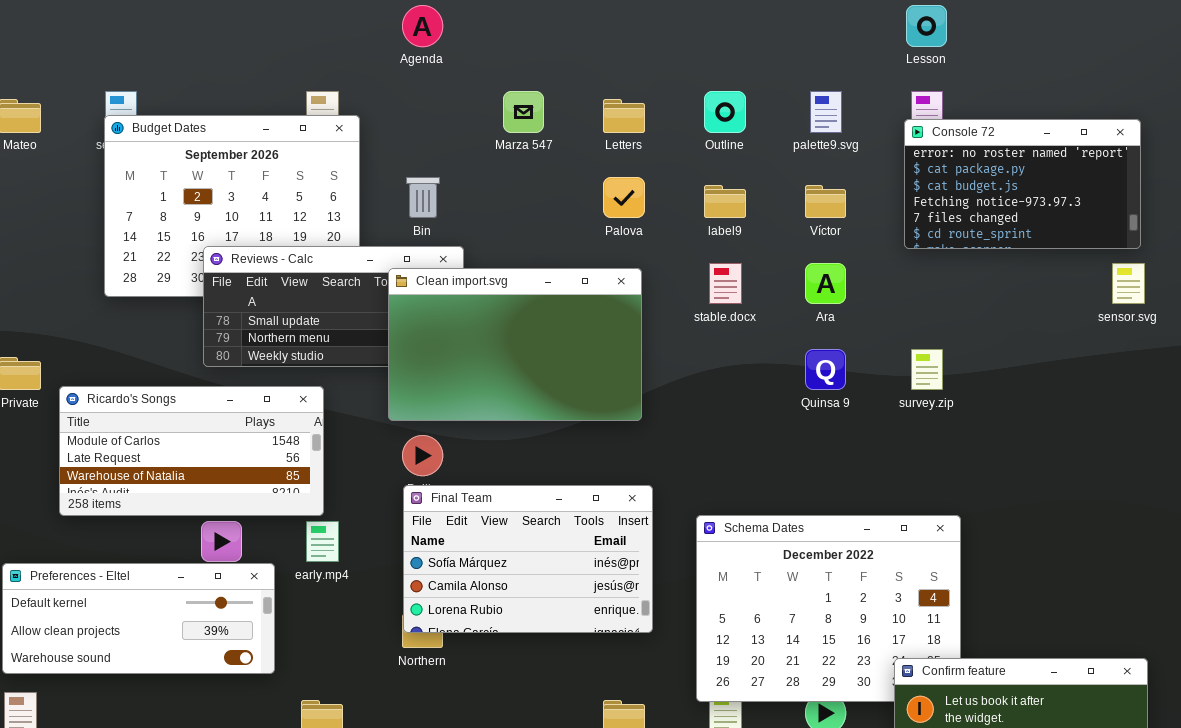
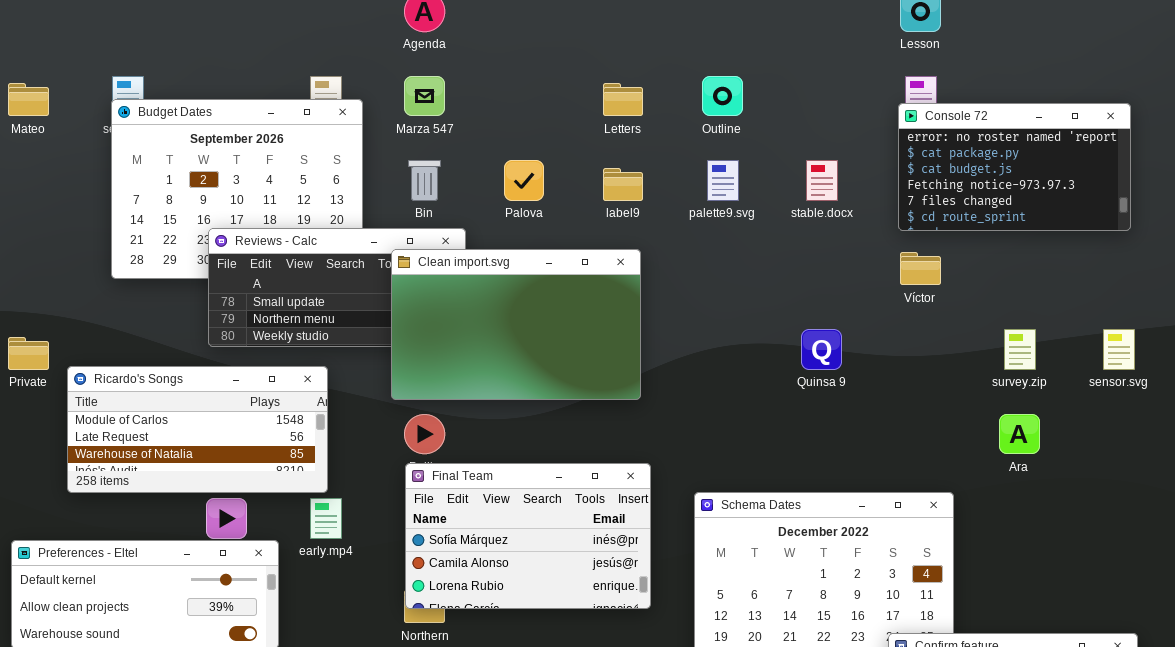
Marza 547: [503,91,544,133] -> [404,76,445,116], moved
palette9.svg: [810,91,842,133] -> [707,160,739,201], moved
Palova: [603,177,645,218] -> [504,160,544,201], moved
label9: [704,185,746,218] -> [603,168,643,201], moved
Víctor: [805,185,846,218] -> [900,252,941,285], moved
stable.docx: [709,263,742,304] -> [806,160,838,201], moved
Ara: [805,263,846,304] -> [999,414,1040,454], moved
sensor.svg: [1112,263,1145,304] -> [1103,329,1135,370], moved
survey.zip: [911,349,943,390] -> [1004,329,1036,370], moved

